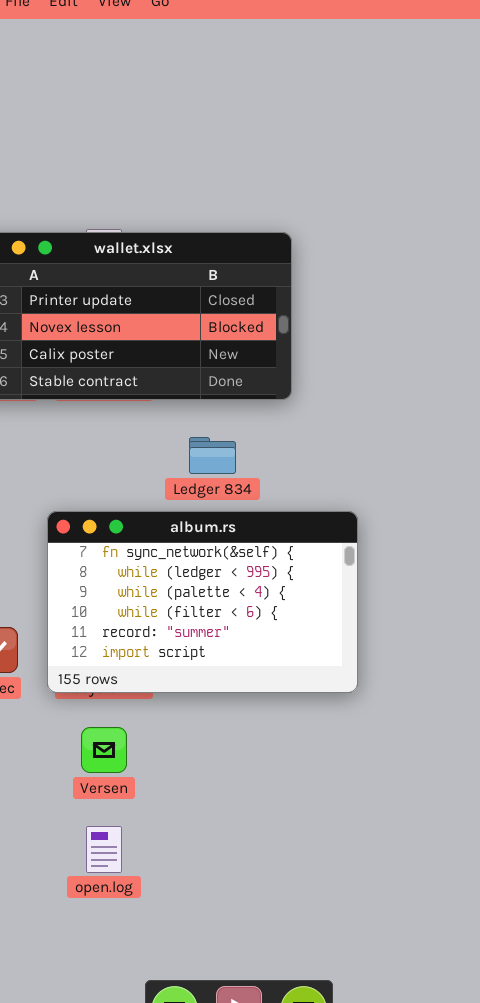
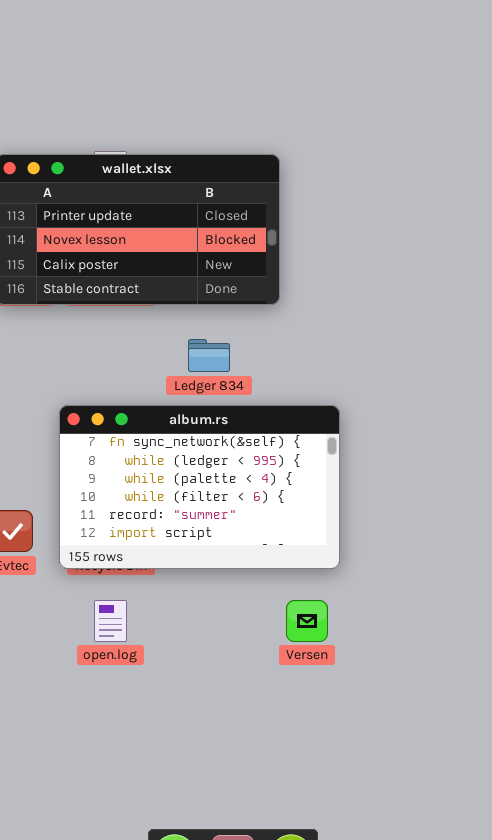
Versen: [81,727,127,773] -> [286,600,328,642], moved
open.log: [86,826,122,873] -> [94,600,127,642], moved

